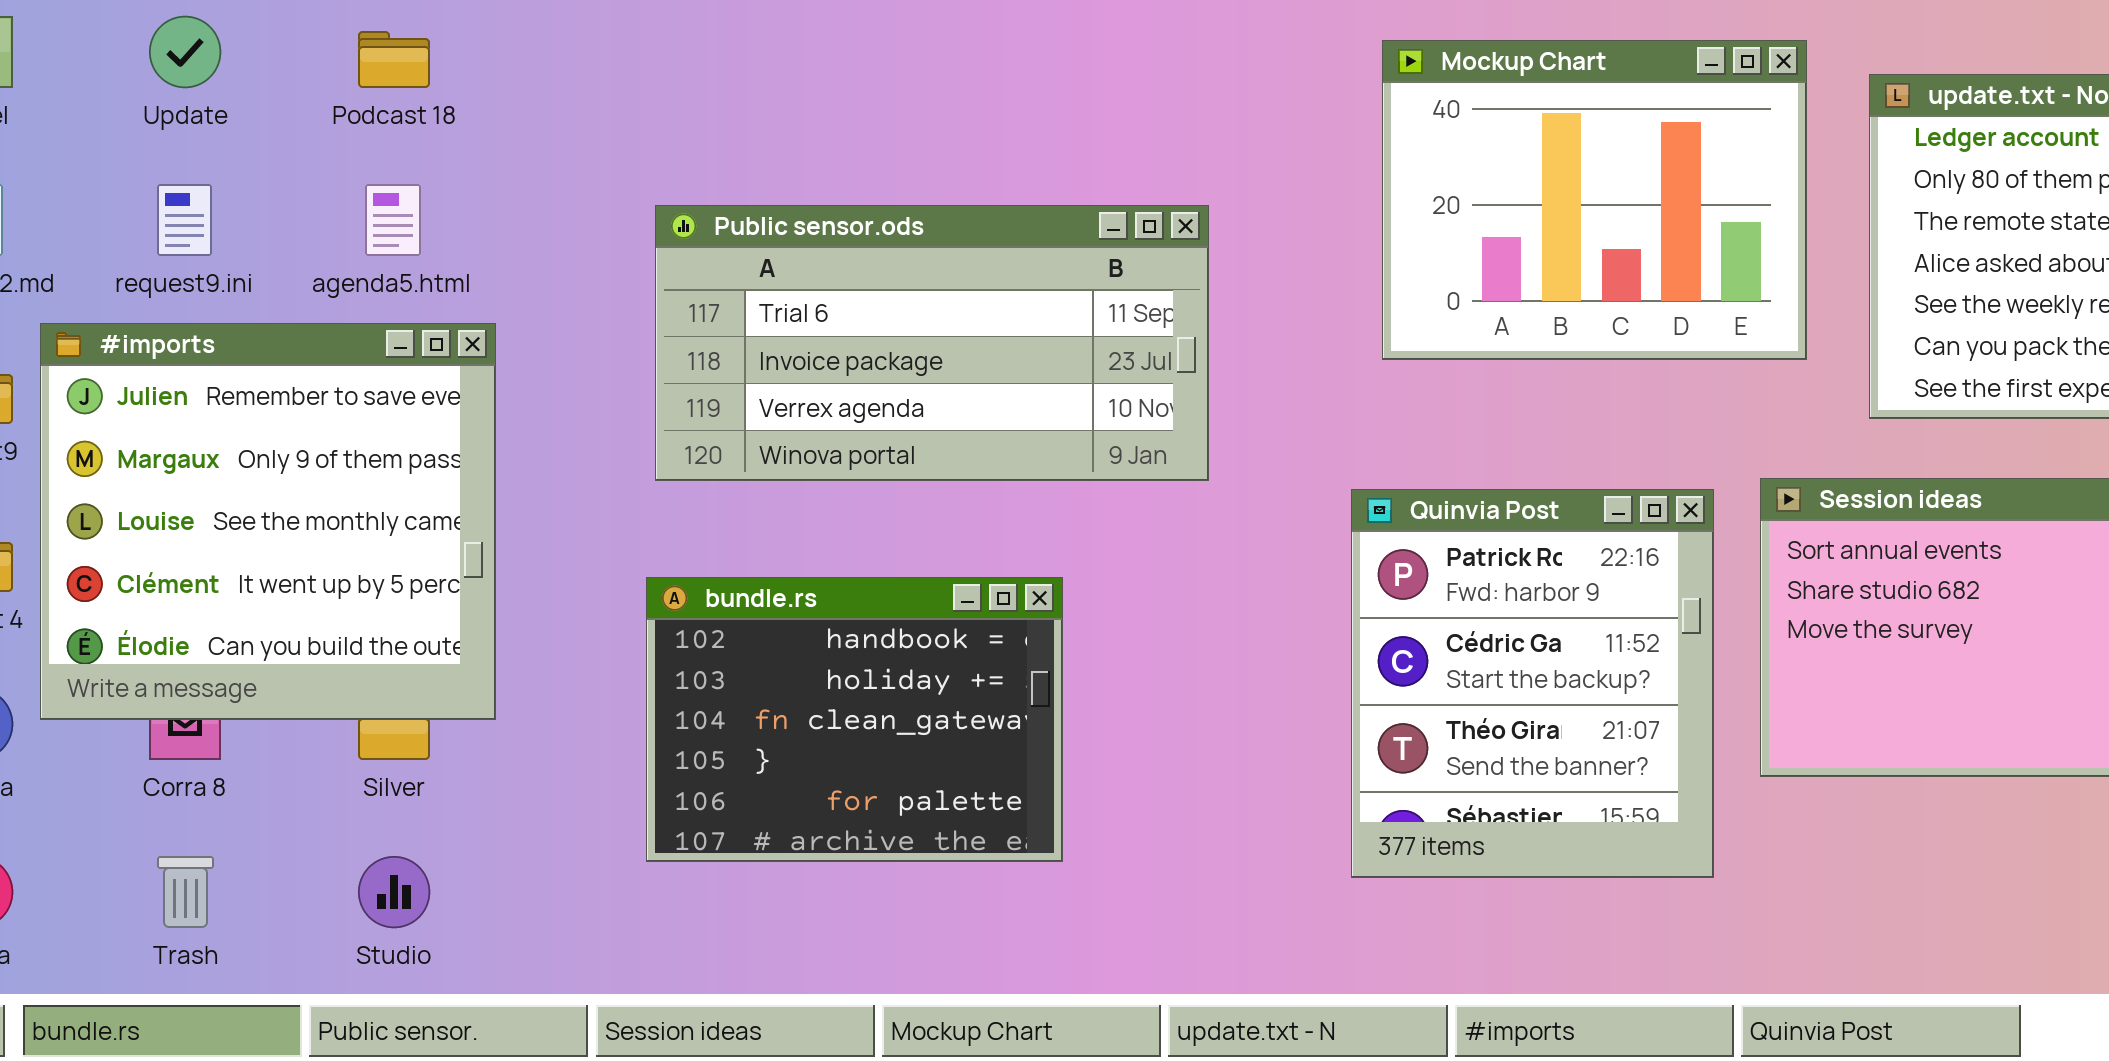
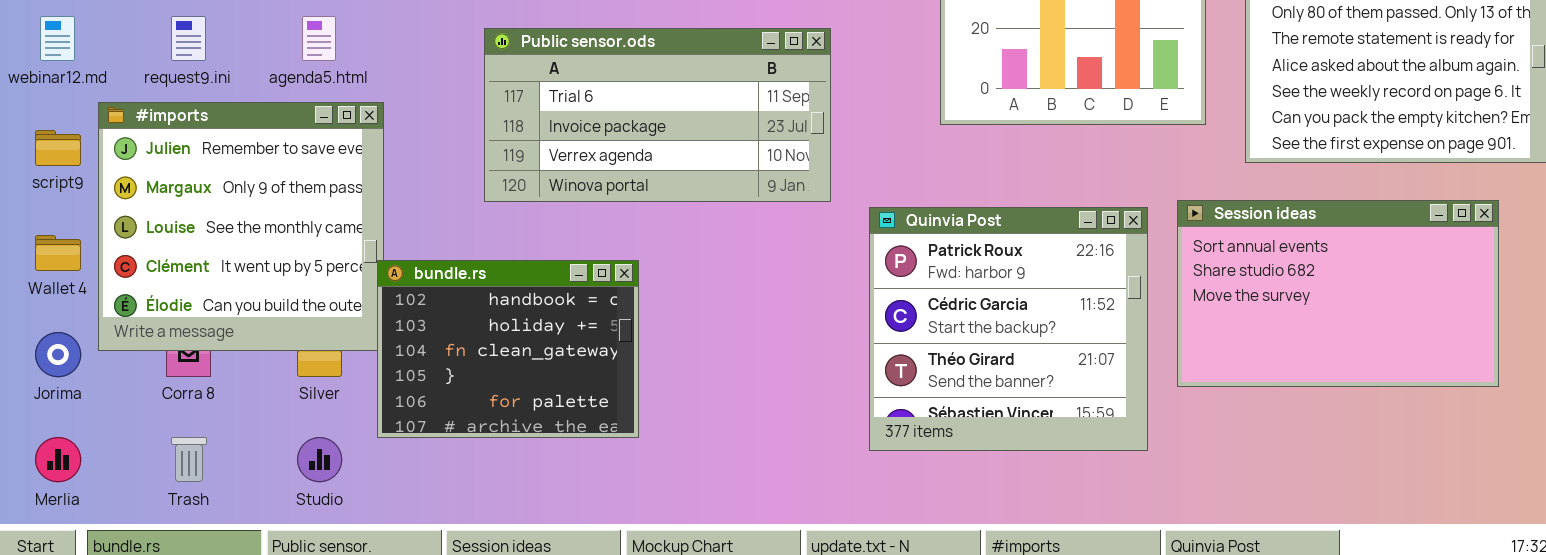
Quinvia Post: [1351,489,1714,878] -> [869,207,1148,451], resized
bundle.rs: [646,577,1063,862] -> [377,260,639,438], moved

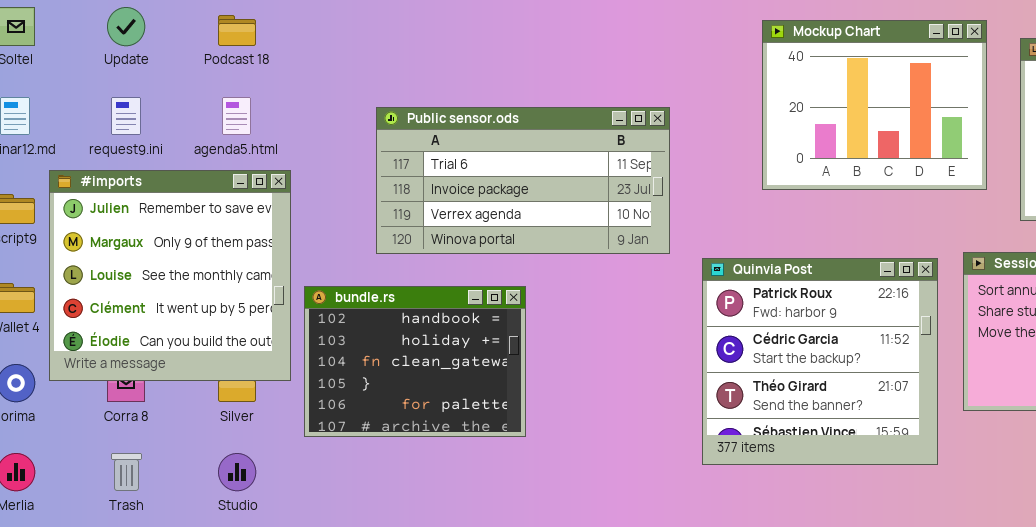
bundle.rs: [377,260,639,438] -> [304,286,526,437], moved

